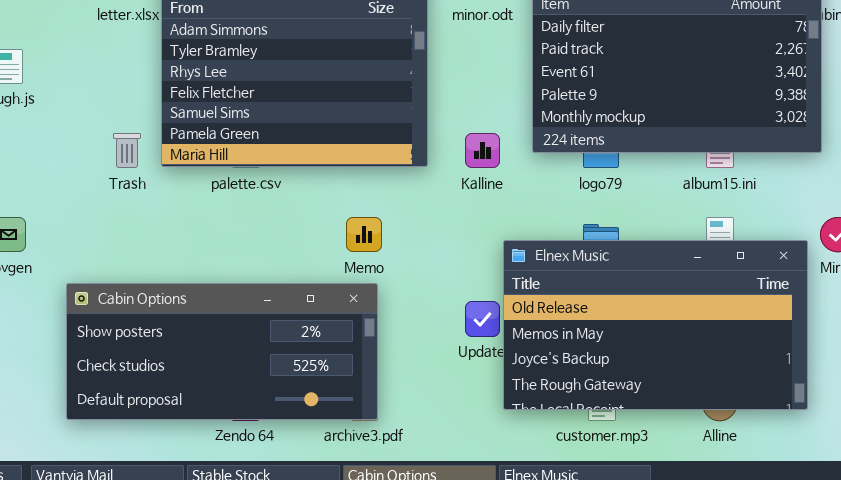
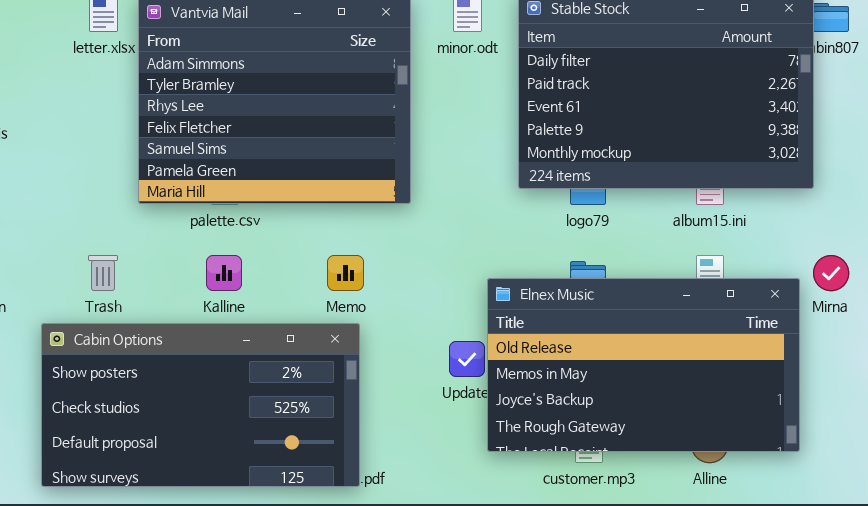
Trash: [113,133,141,168] -> [88,255,118,291], moved
Kalline: [465,133,500,168] -> [206,255,242,291], moved
Cabin Options: [66,283,378,420] -> [41,323,360,487], resized

